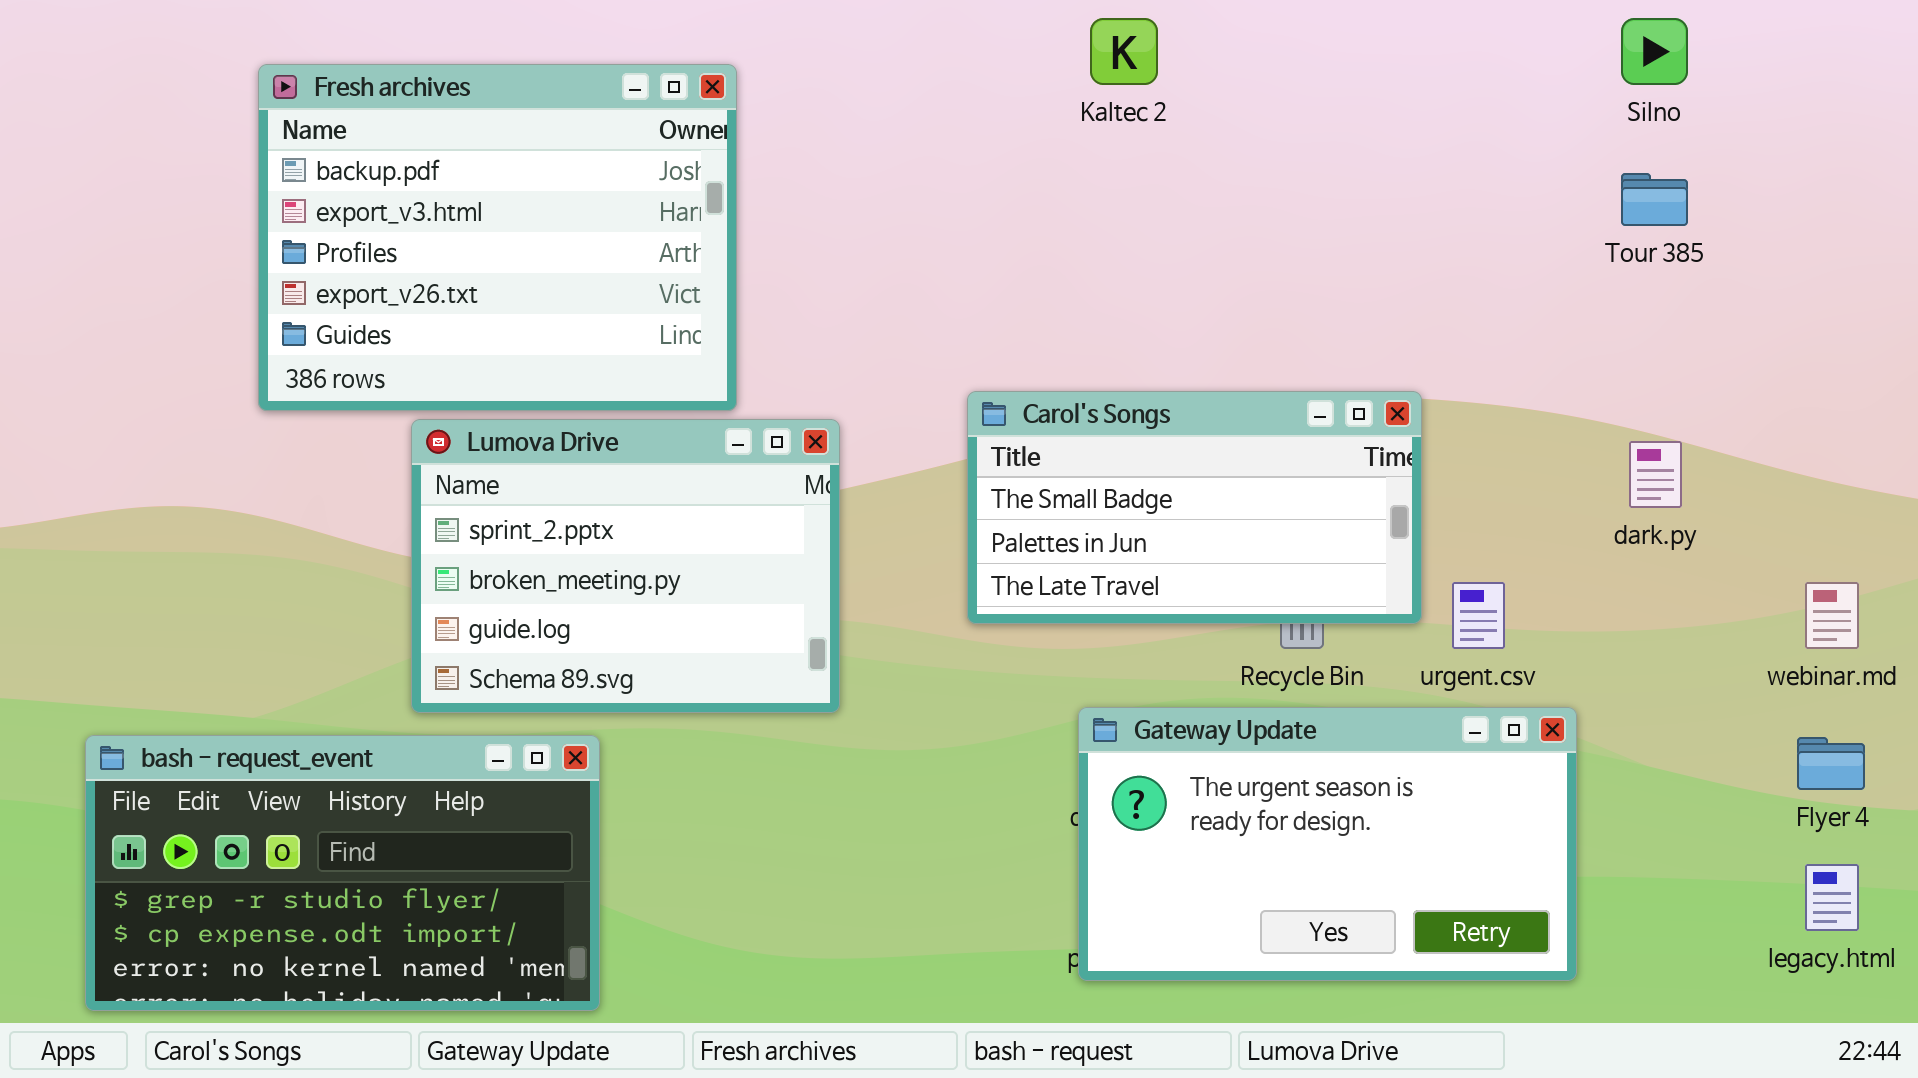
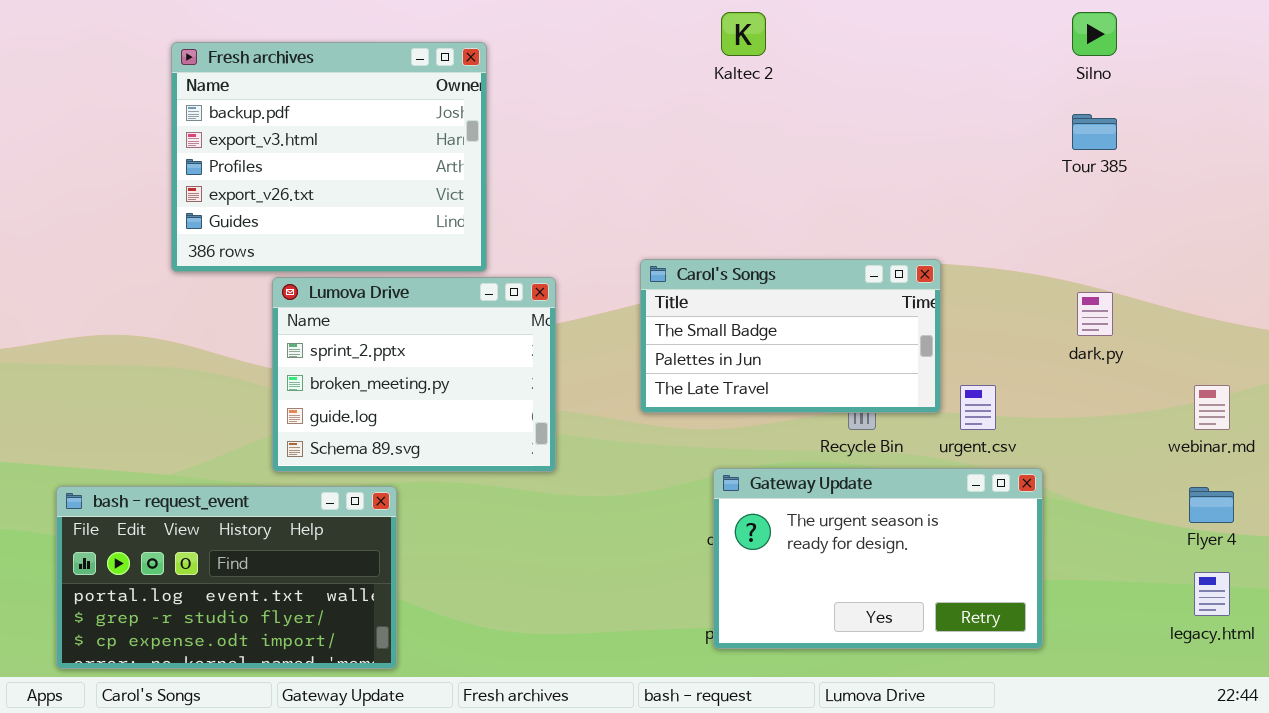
bash - request_event: [85,735,600,1011] -> [56,486,397,669], scrolled up 1 row

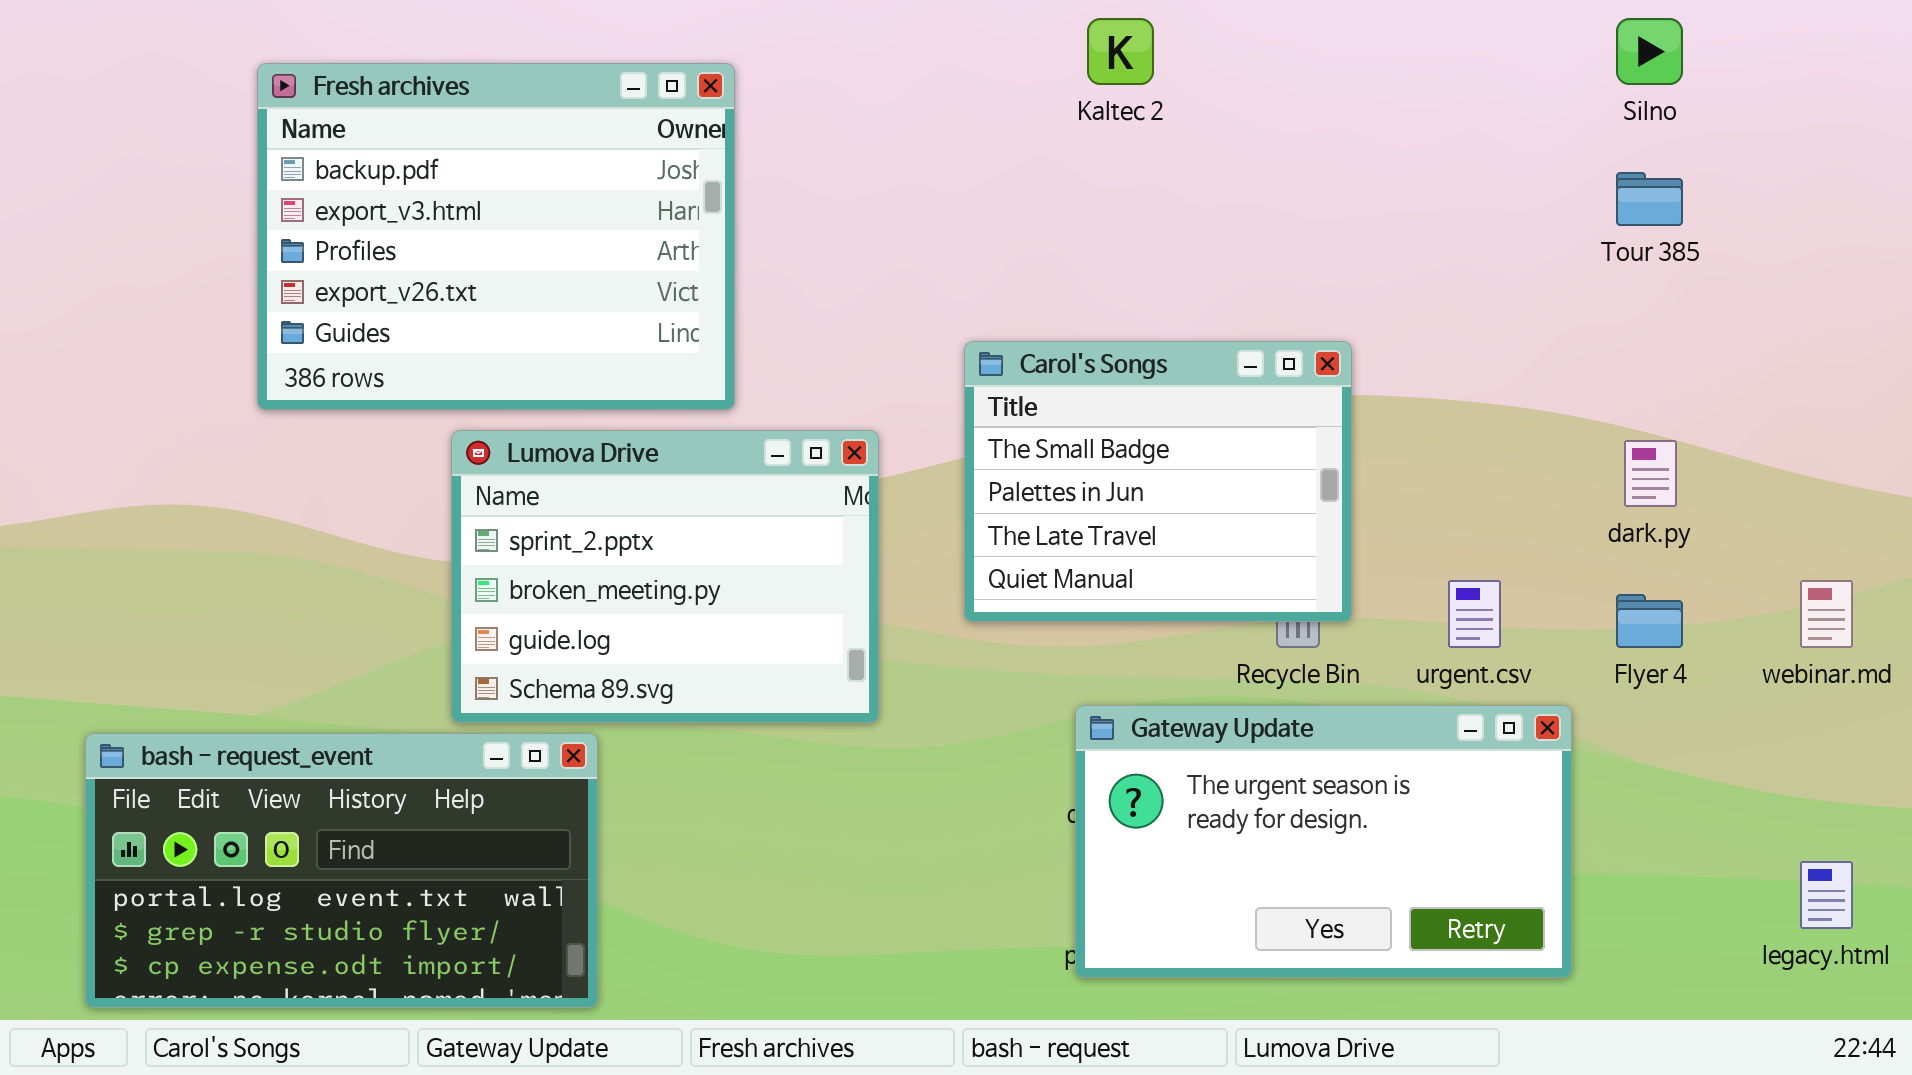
Carol's Songs: [640,259,941,413] -> [964,341,1352,622], resized
Lumova Drive: [272,277,556,472] -> [451,430,879,723], moved
Flyer 4: [1189,487,1234,523] -> [1616,594,1683,648], moved

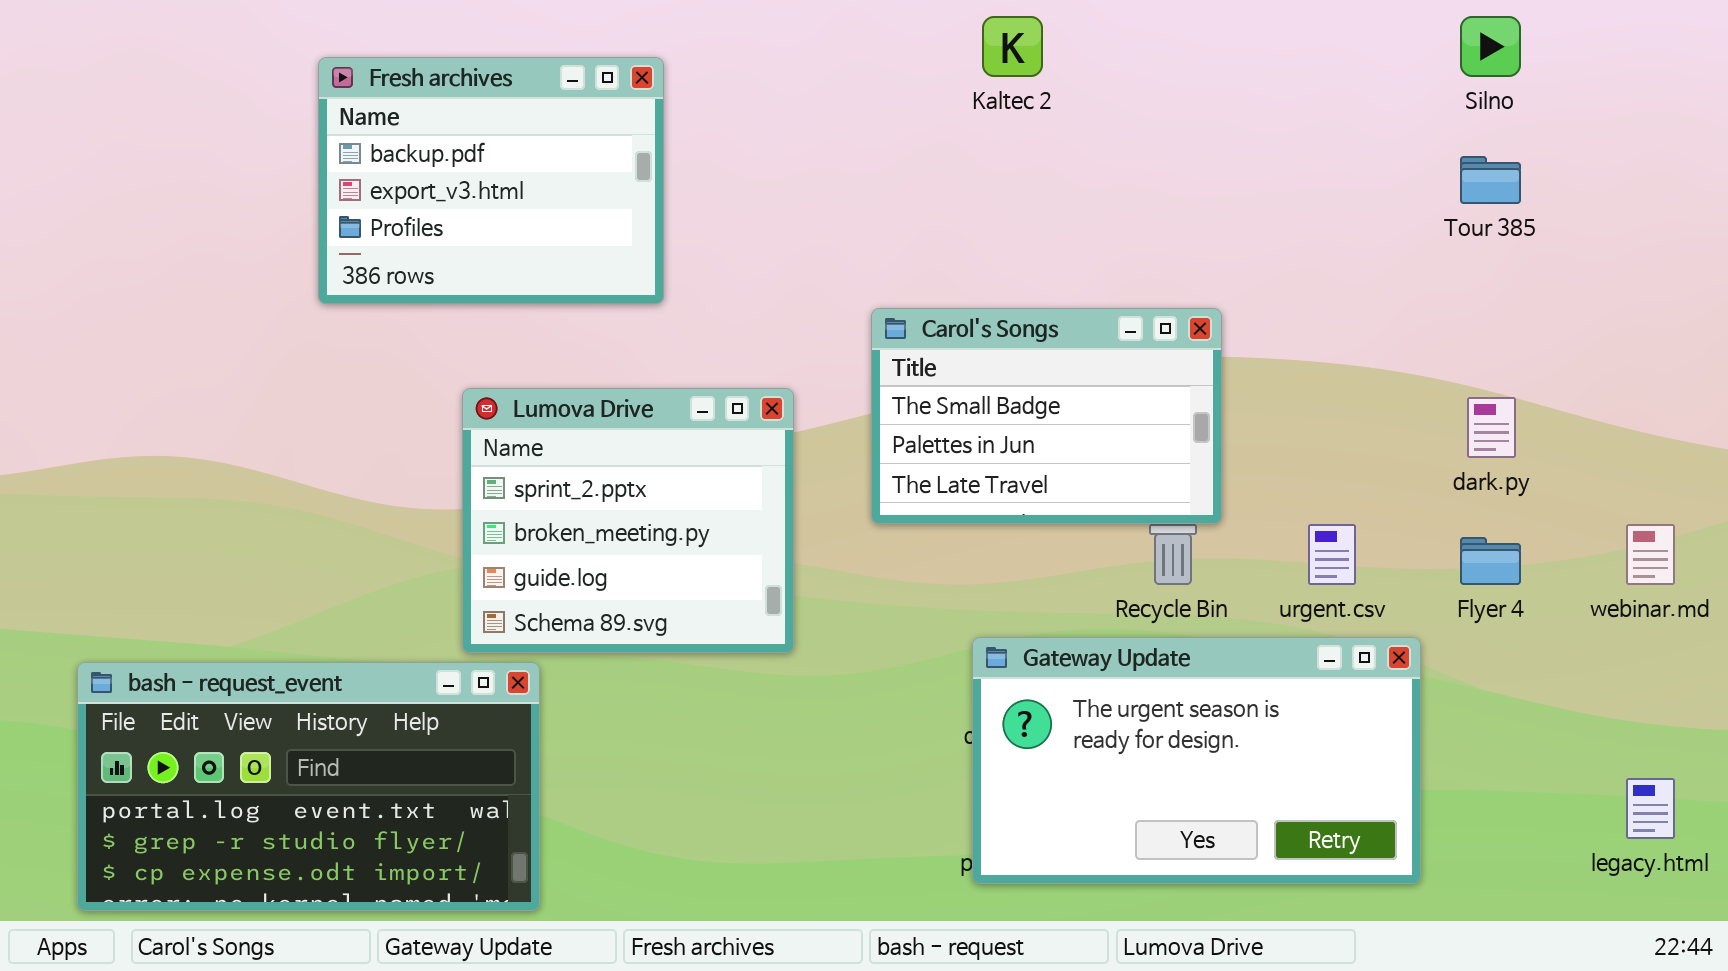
Fresh archives: [257,63,735,410] -> [318,57,664,304], resized
Carol's Songs: [964,341,1352,622] -> [871,308,1222,524], resized
Lumova Drive: [451,430,879,723] -> [462,388,794,653], resized

